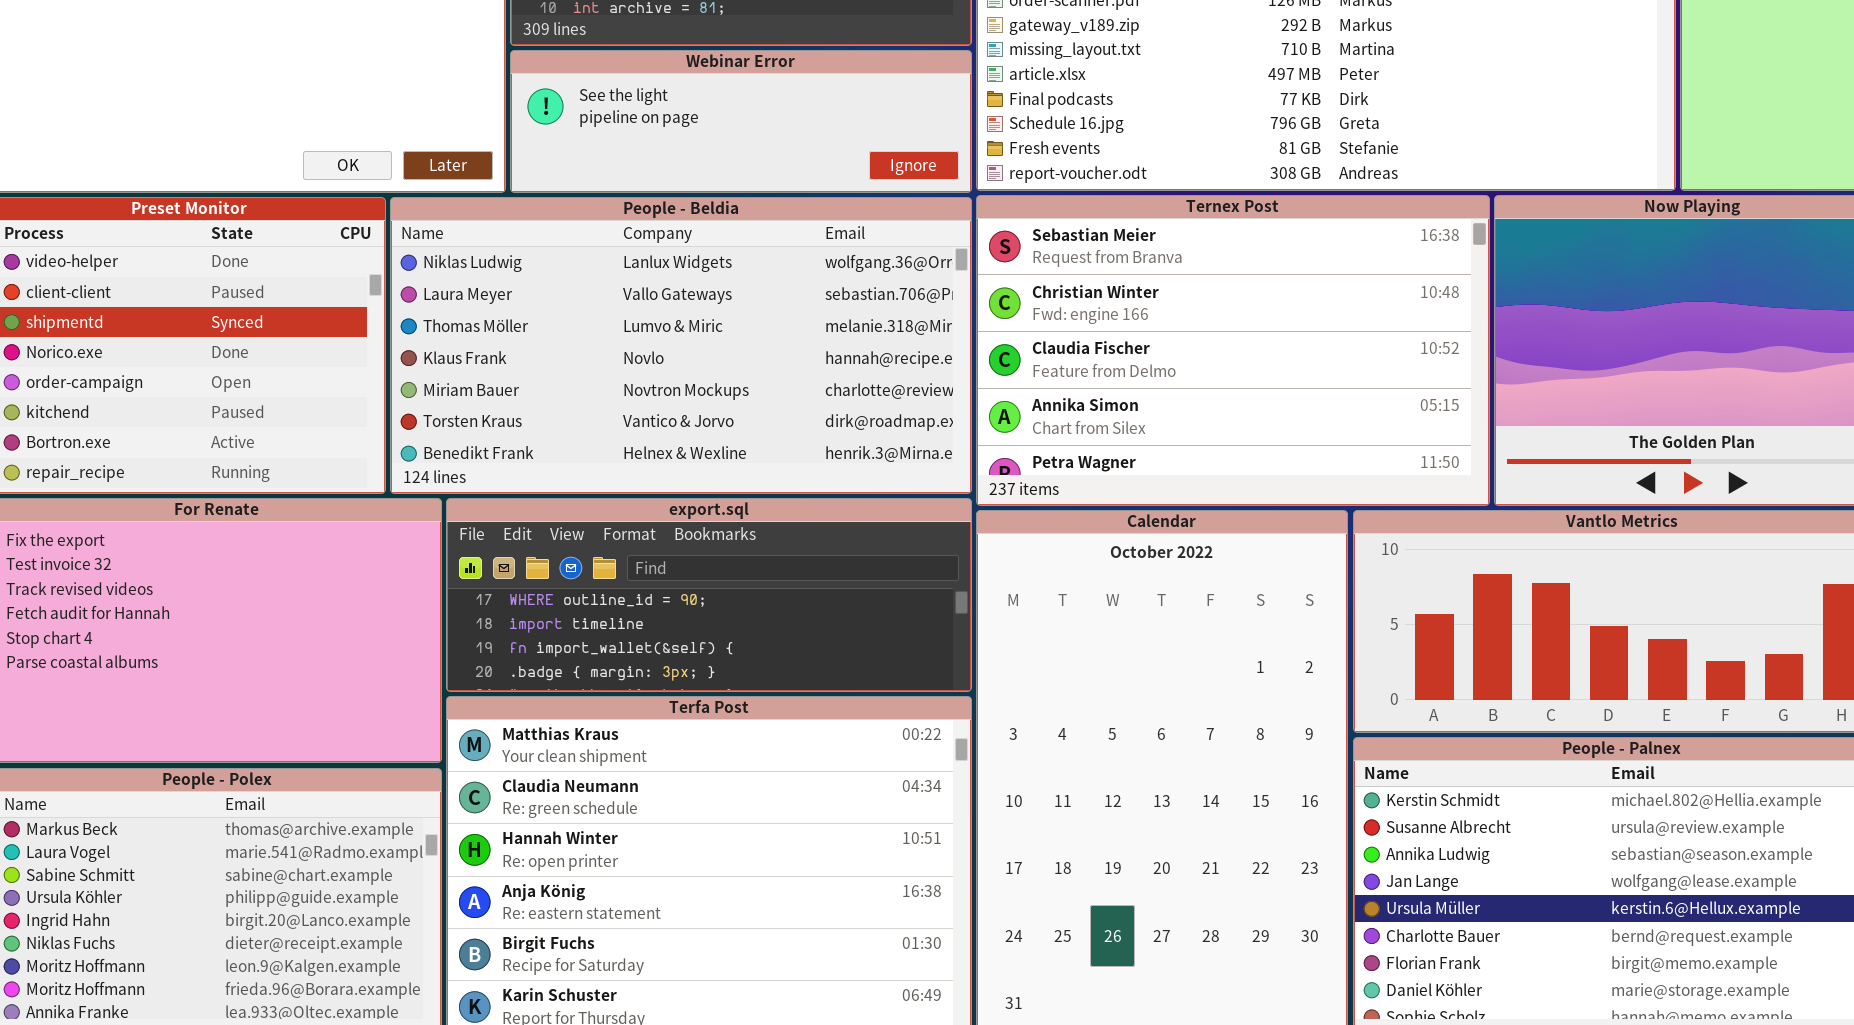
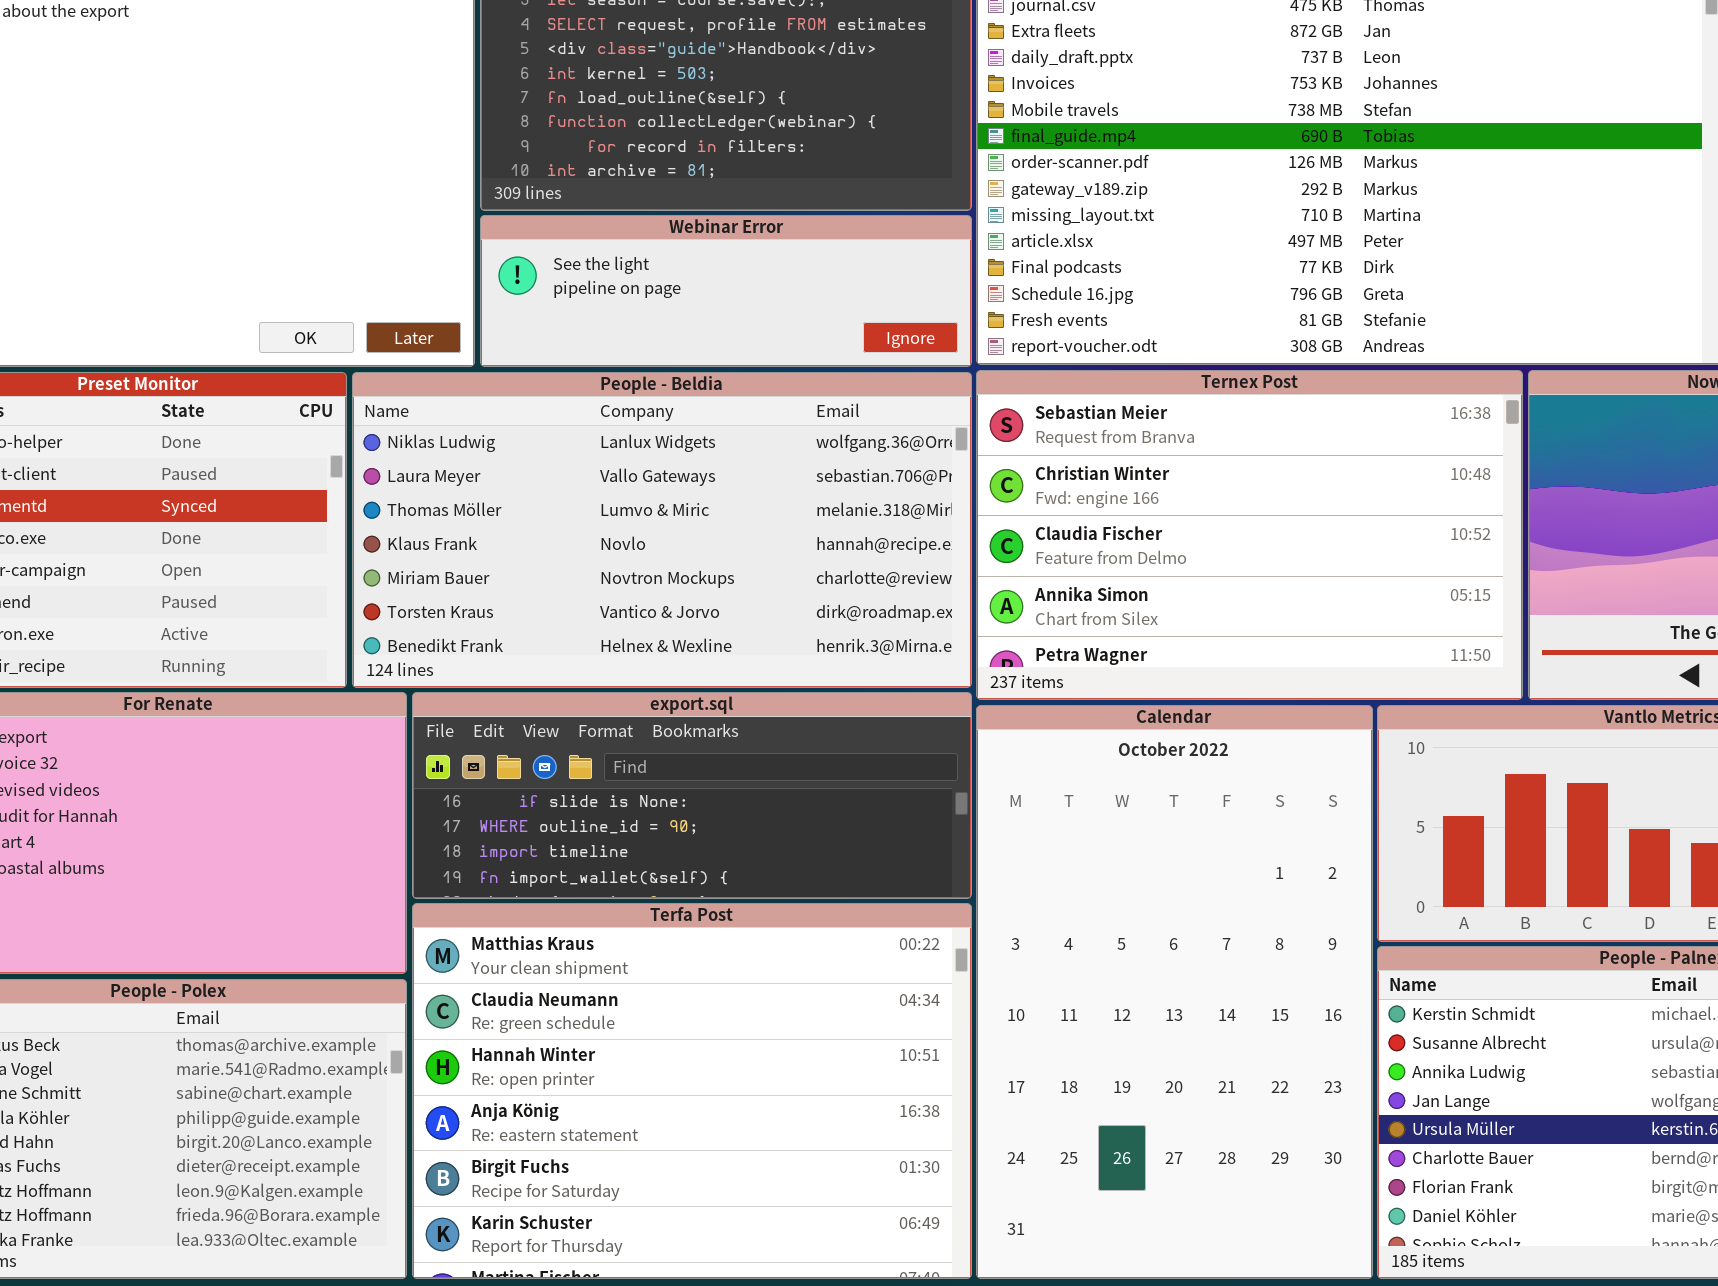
export.sql: [446,498,972,692] -> [412,692,972,899], scrolled up 1 row

